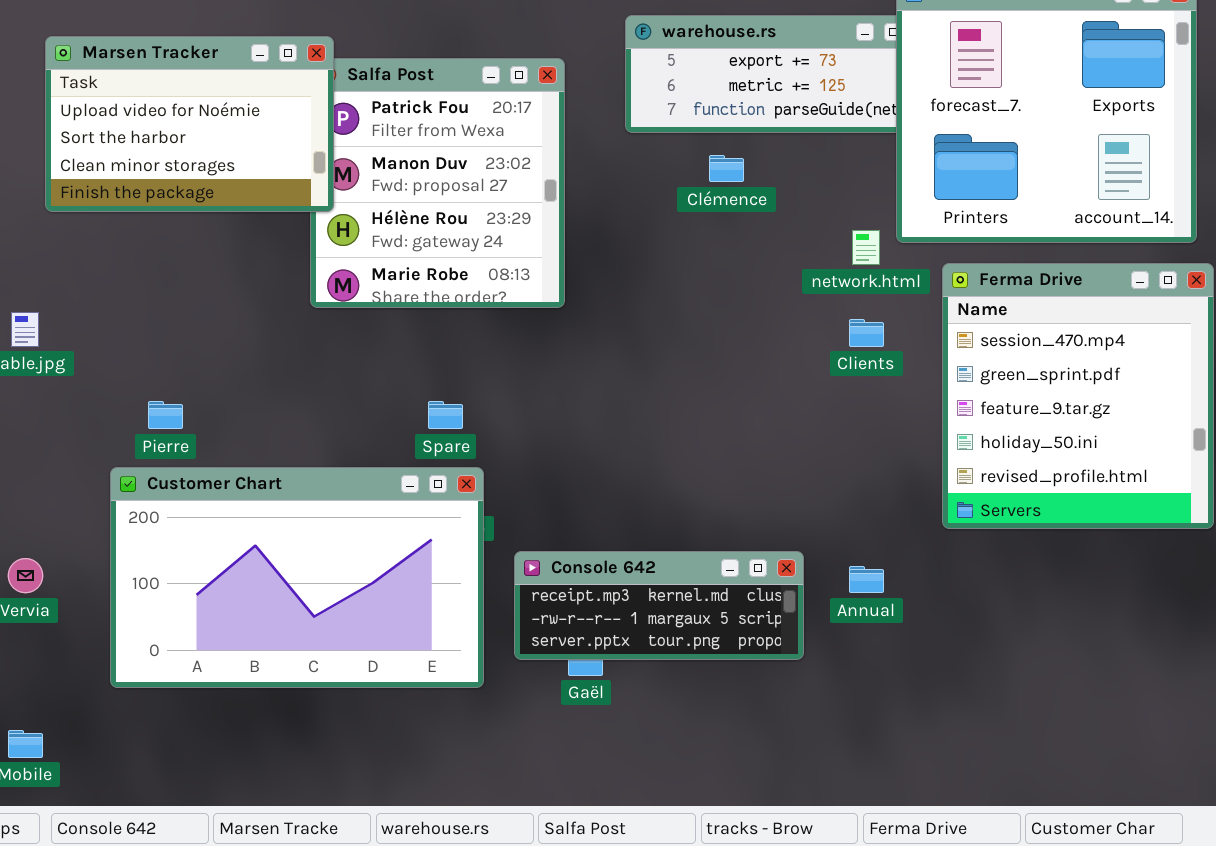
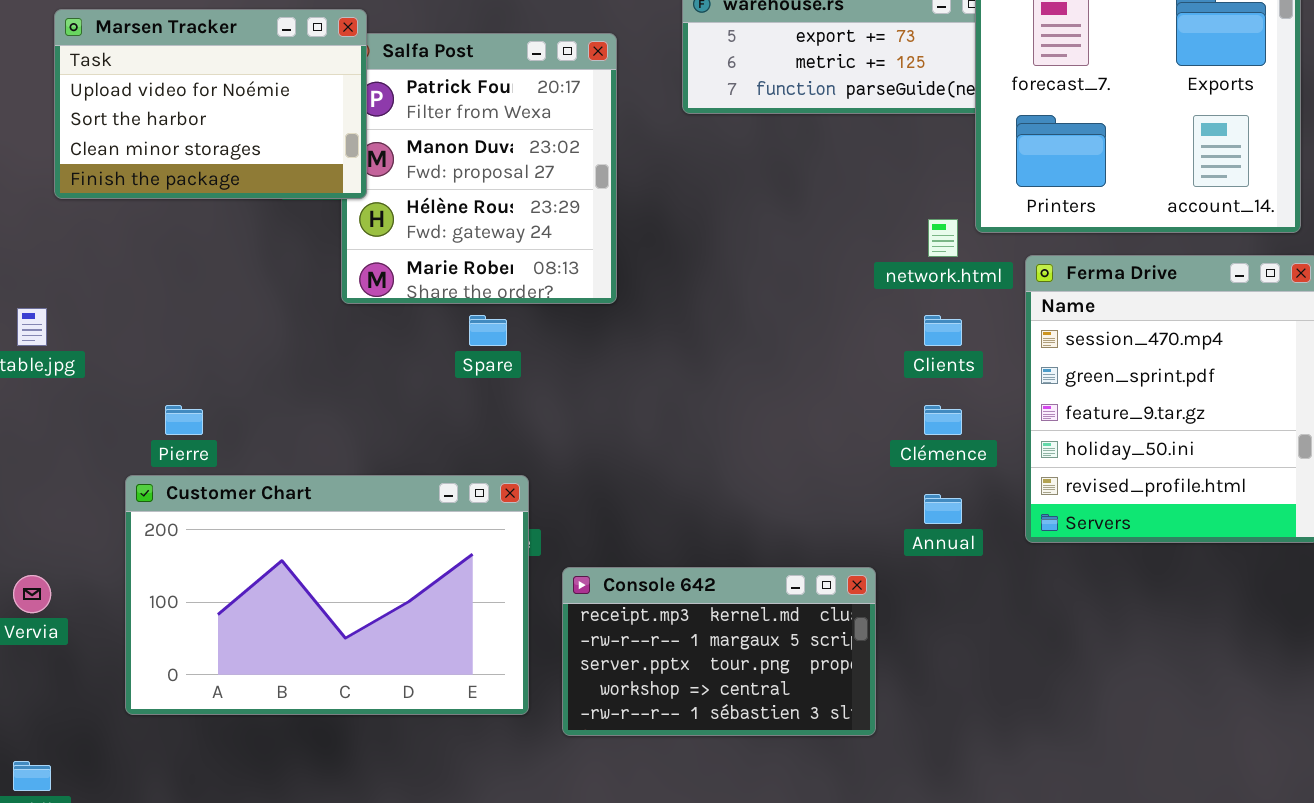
Clémence: [709,155,744,182] -> [924,405,962,435], moved
Spare: [428,401,463,429] -> [469,315,507,346], moved
Console 642: [514,551,804,660] -> [562,567,876,736], resized
Annual: [849,566,884,593] -> [924,494,962,524], moved

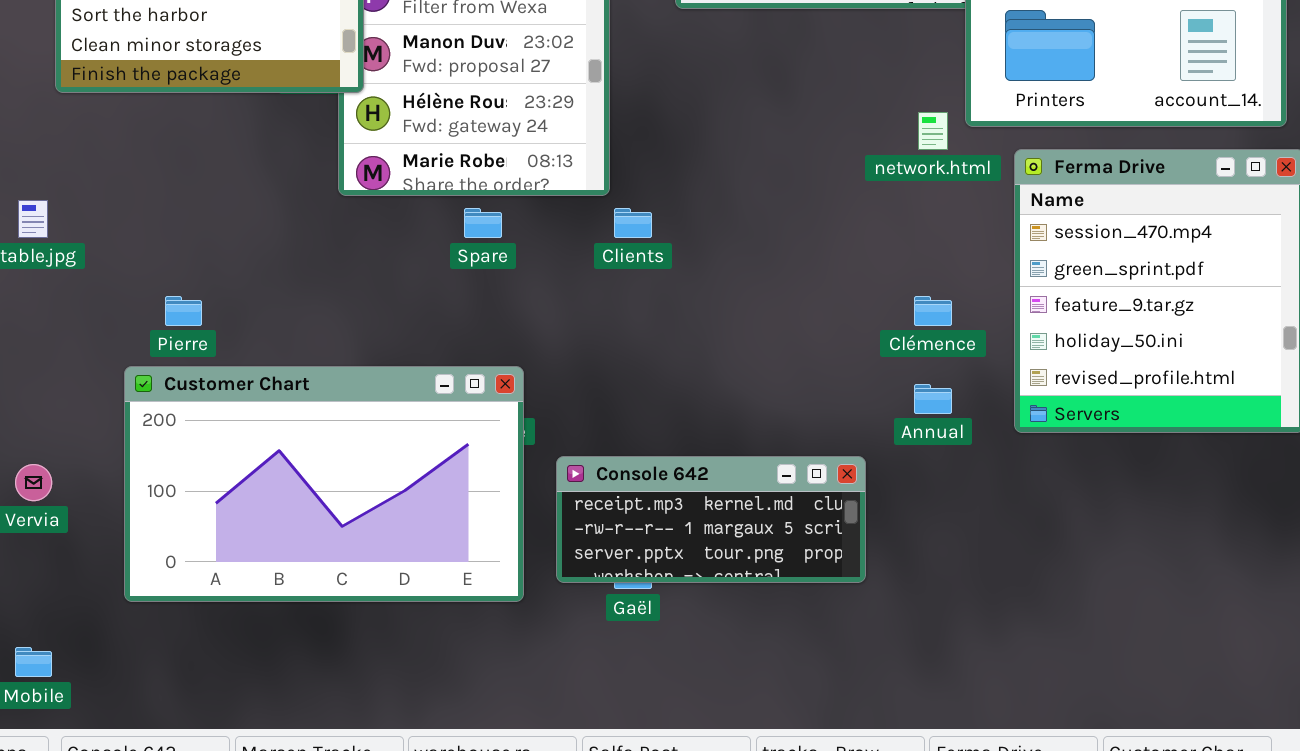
Clients: [924,315,962,346] -> [614,208,652,238], moved
Console 642: [562,567,876,736] -> [556,456,866,583], resized

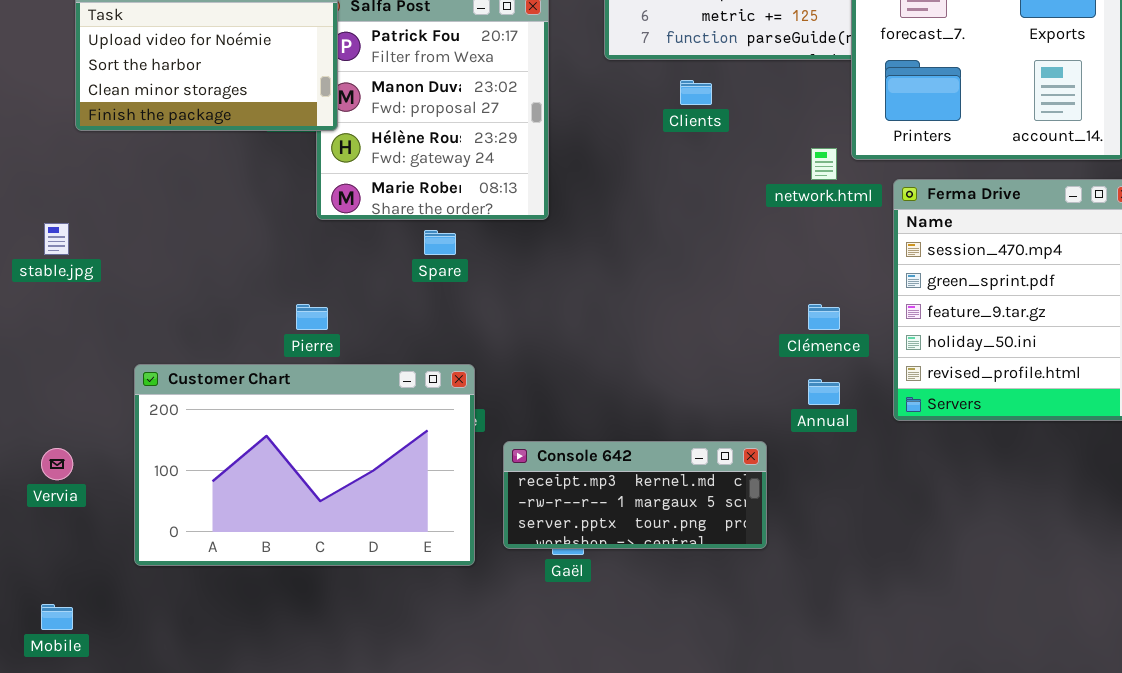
Clients: [614,208,652,238] -> [680,80,712,105], moved
Pierre: [165,296,202,326] -> [296,304,328,330], moved

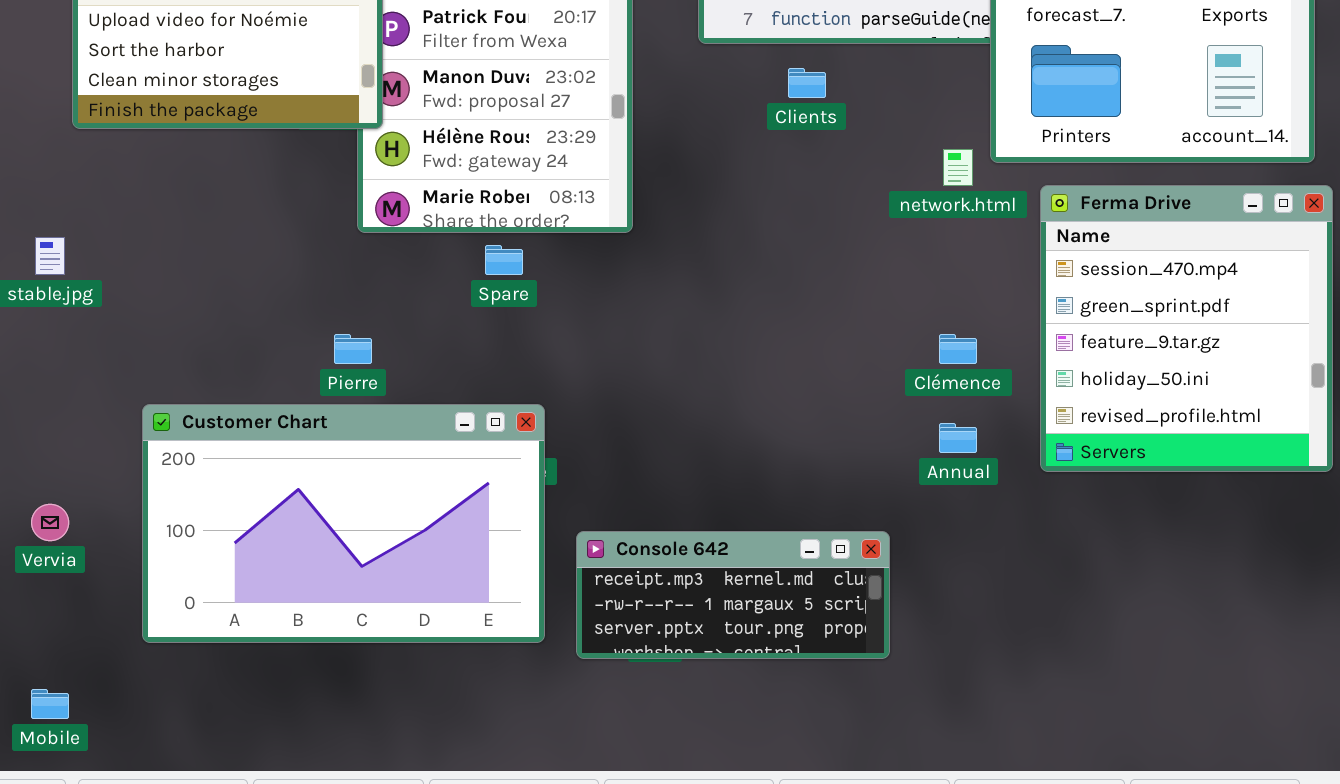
Console 642: [503,441,767,549] -> [576,531,890,659], moved

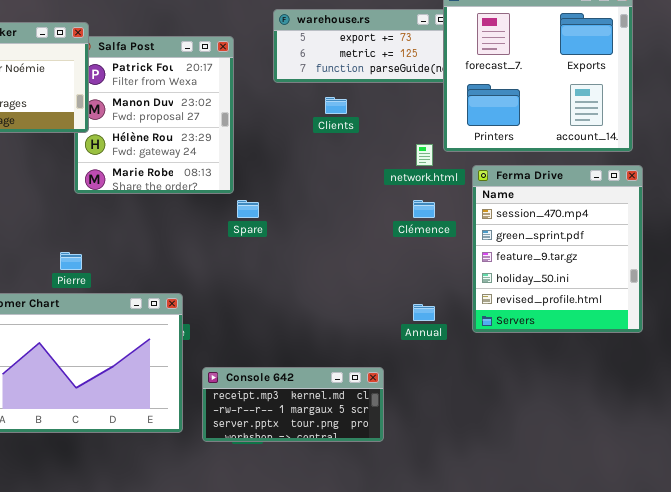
Spare: [485,245,523,275] -> [237,200,259,218], moved
Clémence: [939,334,977,364] -> [413,200,435,218], moved

